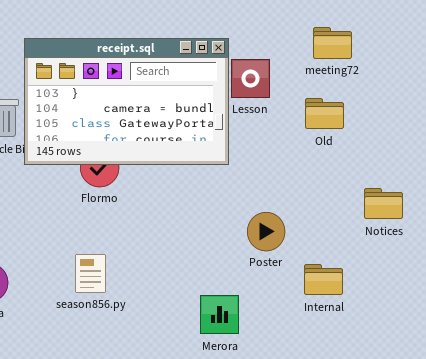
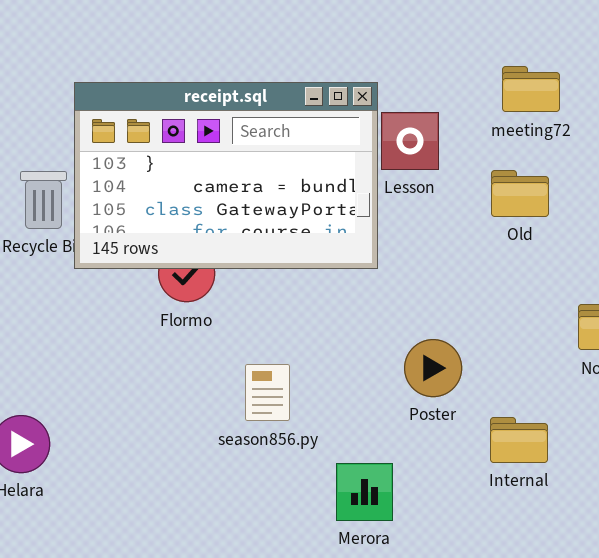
season856.py: [75,254,106,293] -> [245,364,290,421], moved

